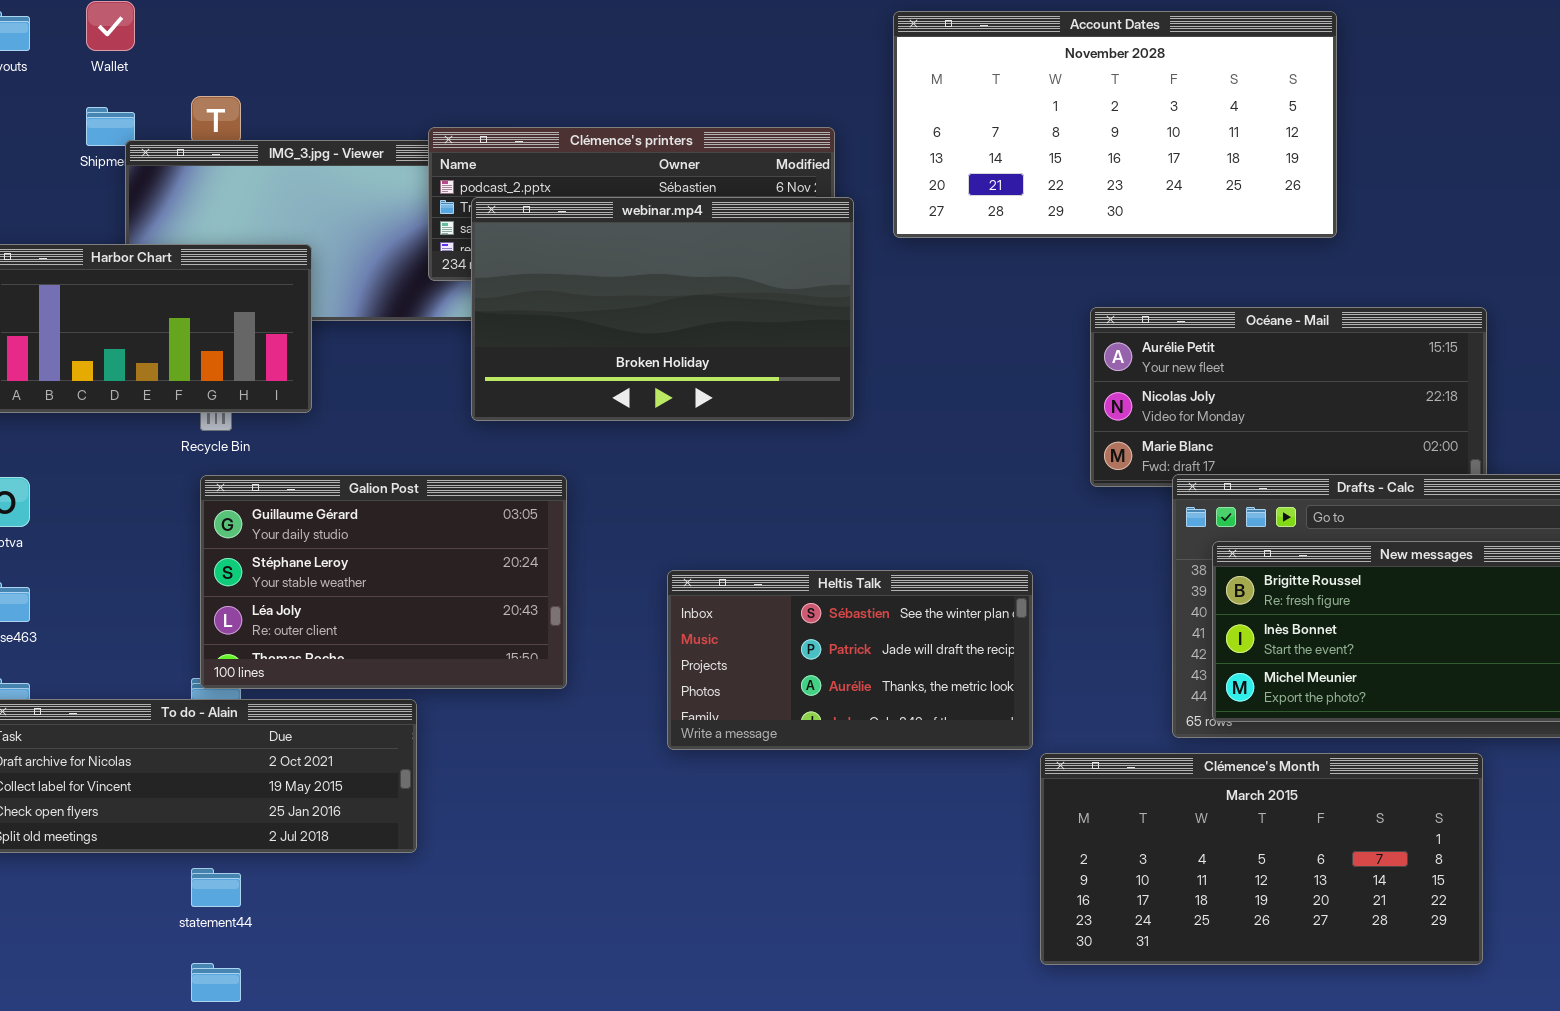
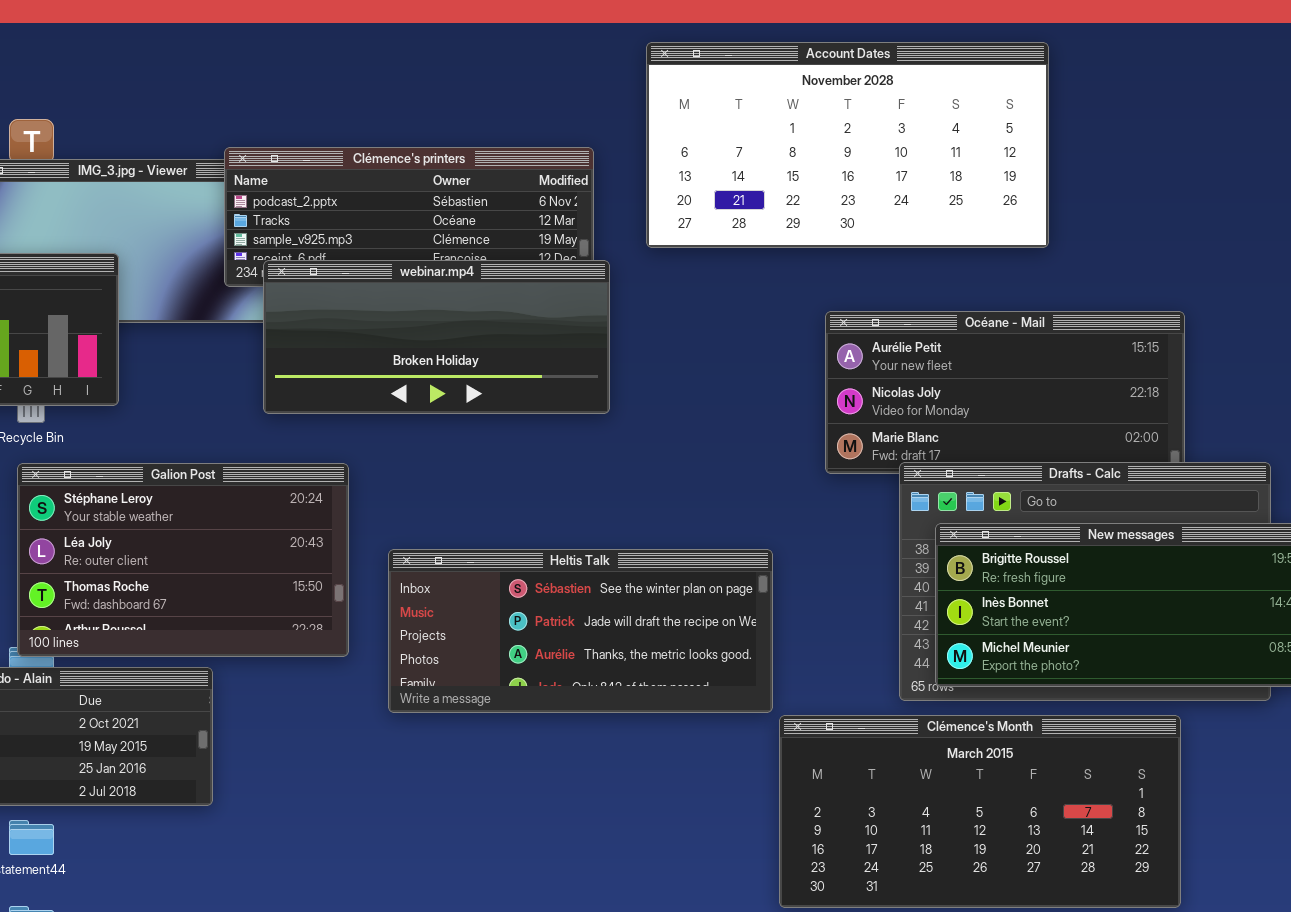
webinar.mp4: [471,197,854,421] -> [263,260,610,414], resized
Galion Post: [200,475,567,689] -> [17,463,349,657], scrolled down 1 row
Heltis Talk: [667,570,1033,750] -> [388,549,773,713], resized

